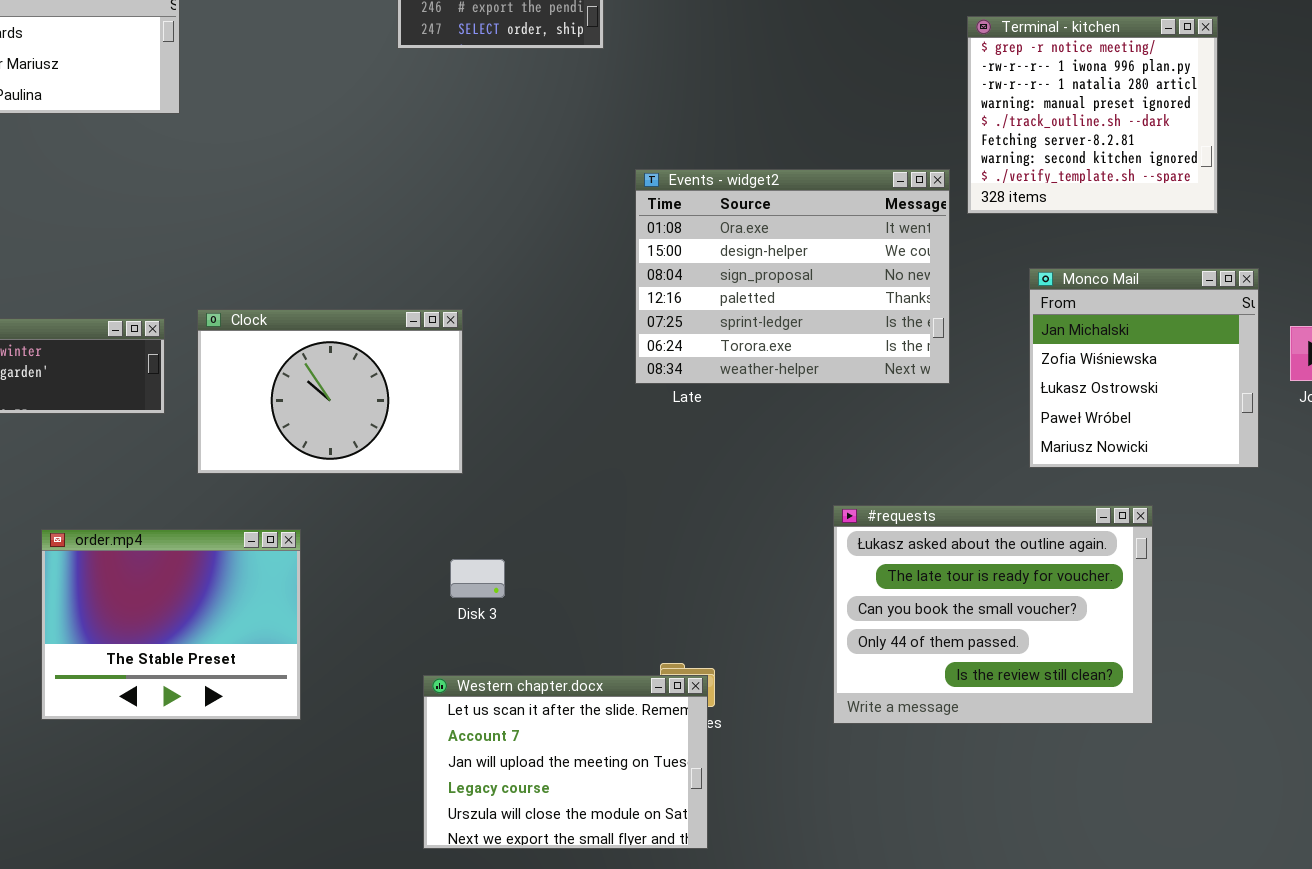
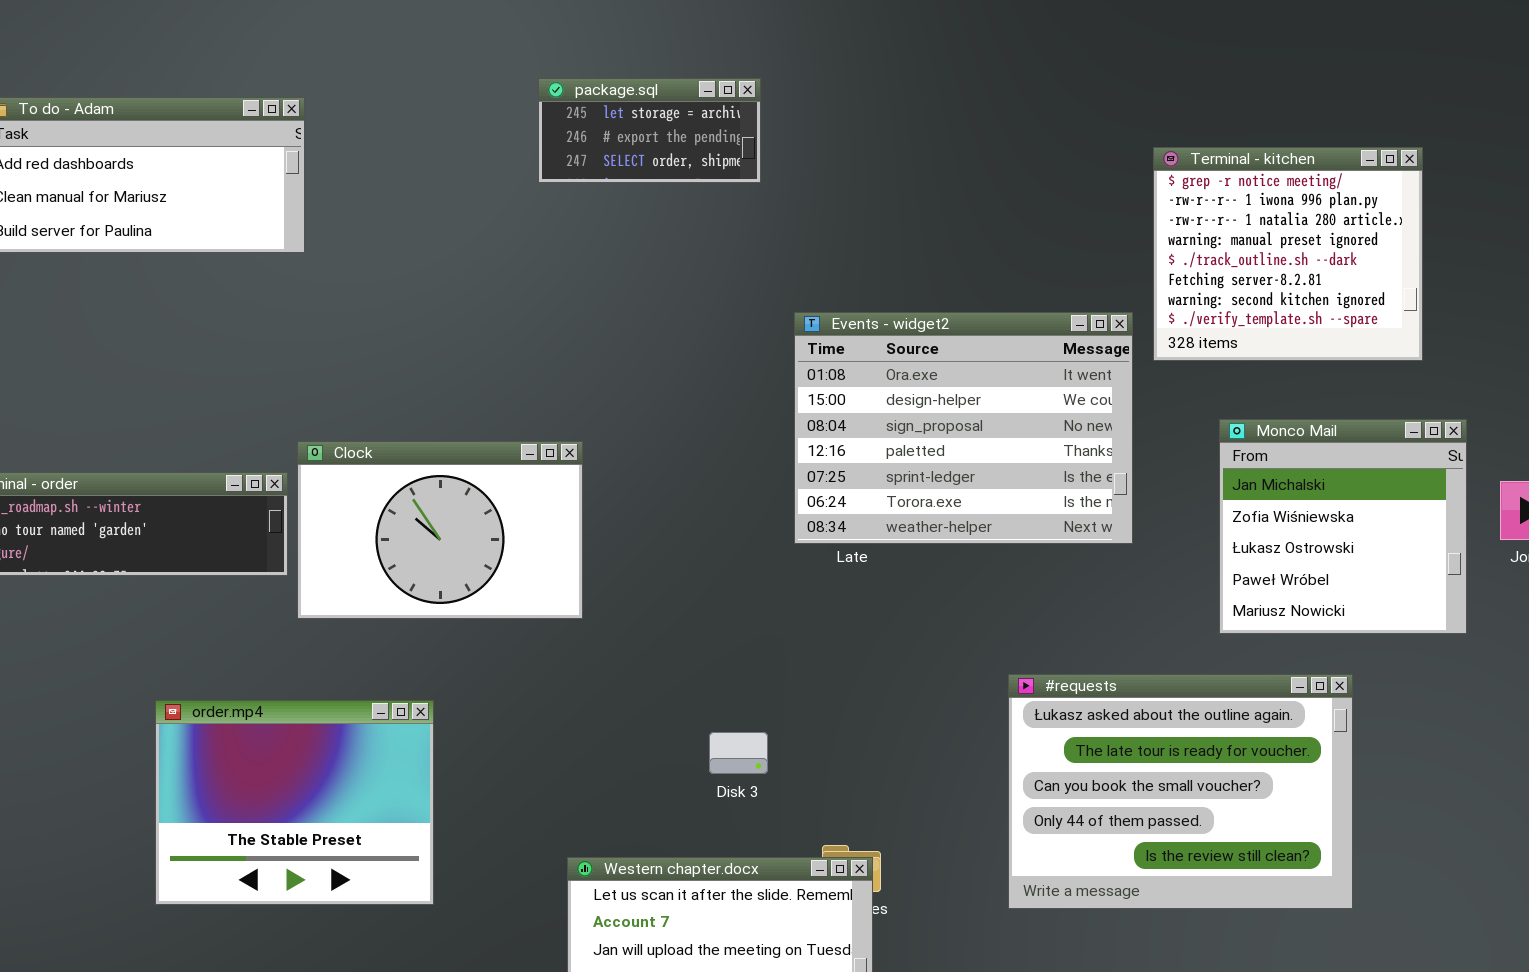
Clock: [197,309,463,474] -> [297,441,583,619], moved
Disk 3: [450,559,505,598] -> [709,732,768,774], moved

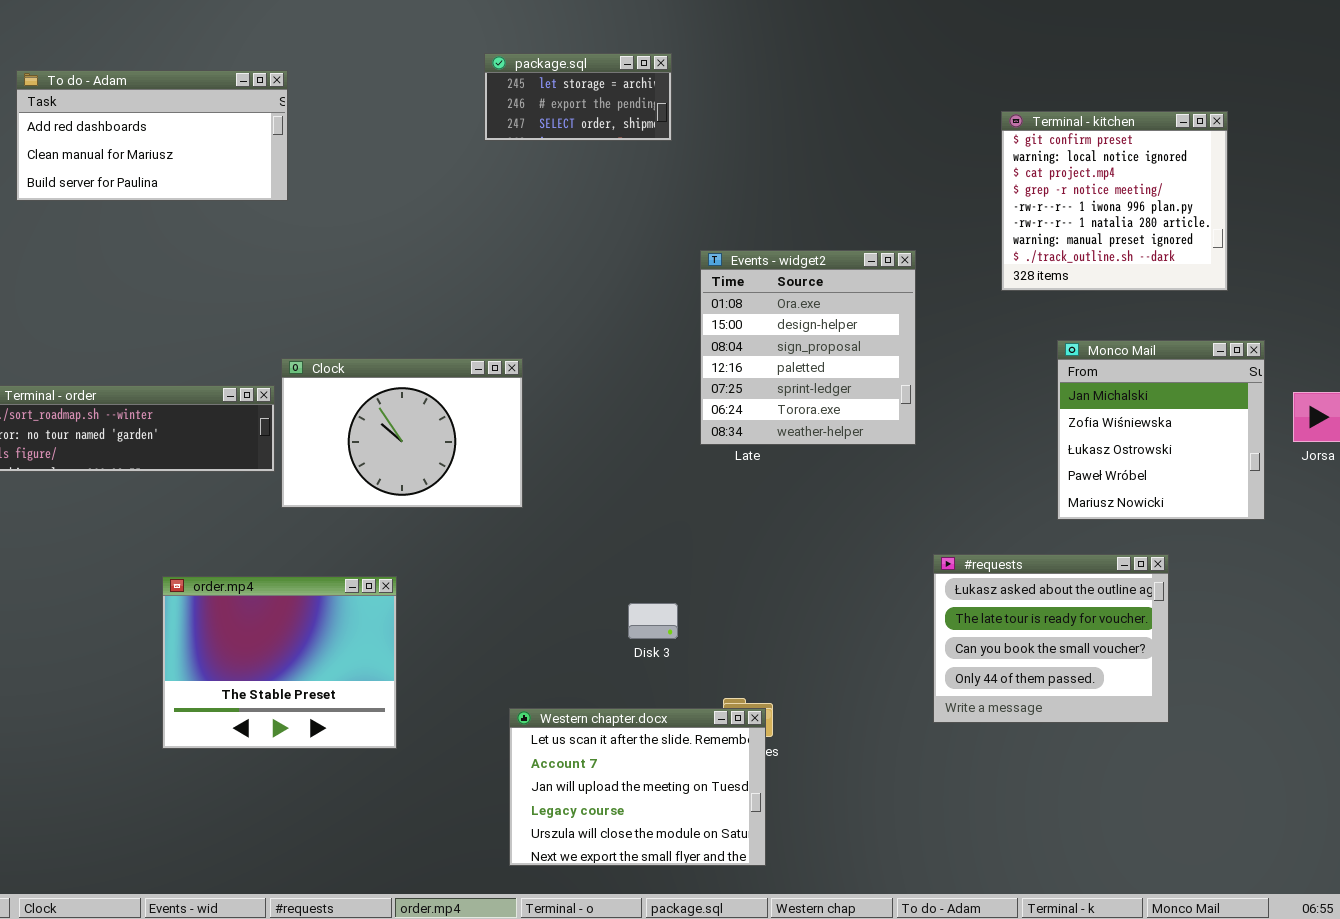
Terminal - kitchen: [1153,147,1423,361] -> [1001,111,1228,291], scrolled up 3 rows
Events - widget2: [794,312,1133,544] -> [700,250,916,445], resized
#requests: [1008,674,1353,909] -> [933,554,1169,723], resized

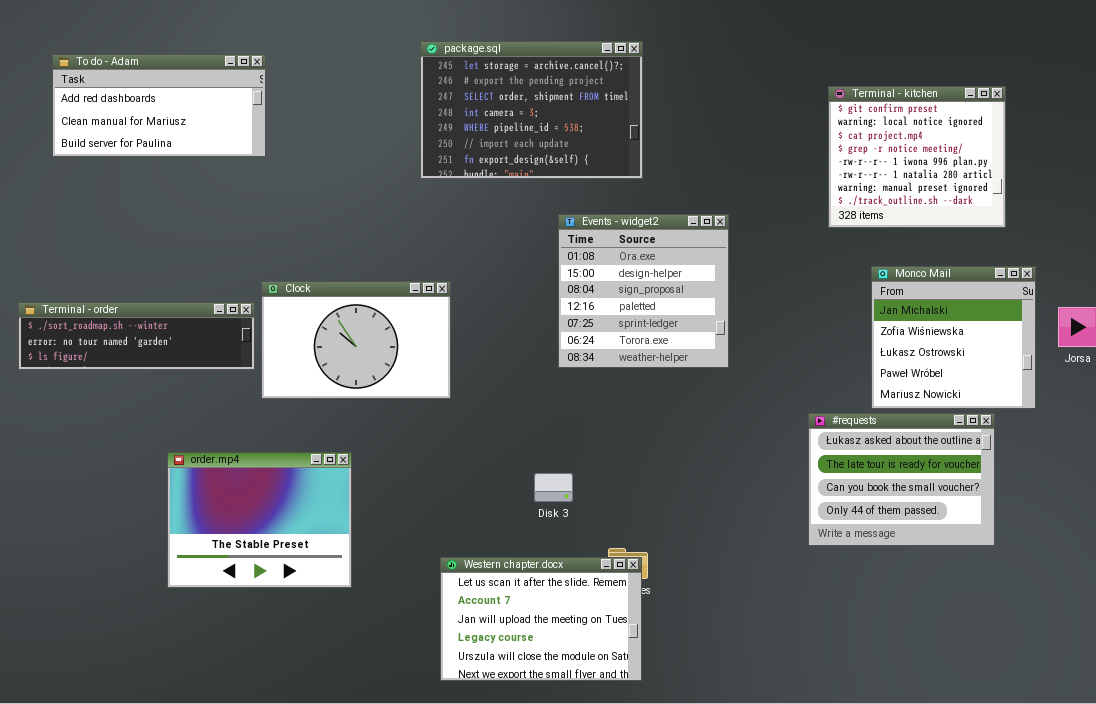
package.sql: [484,53,672,141] -> [420,41,643,179], resized
Events - widget2: [700,250,916,445] -> [558,214,729,368], moved
#requests: [933,554,1169,723] -> [808,413,995,546], moved

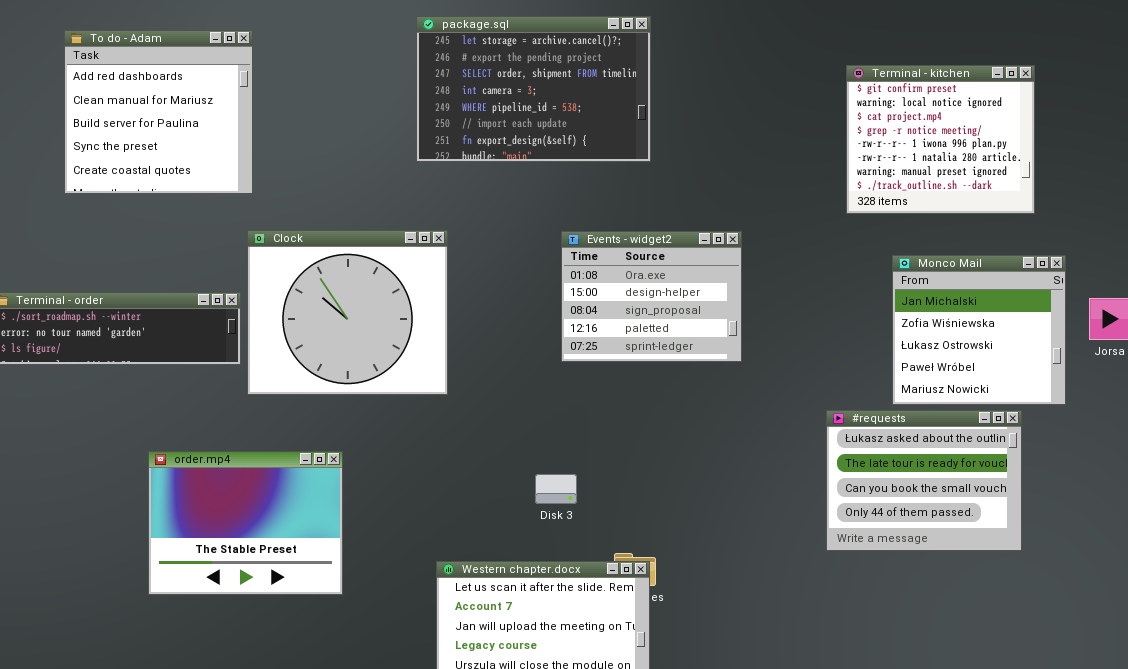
To do - Adam: [52,54,266,157] -> [64,30,253,194], resized
Events - widget2: [558,214,729,368] -> [561,231,742,362], resized
Clock: [261,281,451,399] -> [247,230,448,395], resized

